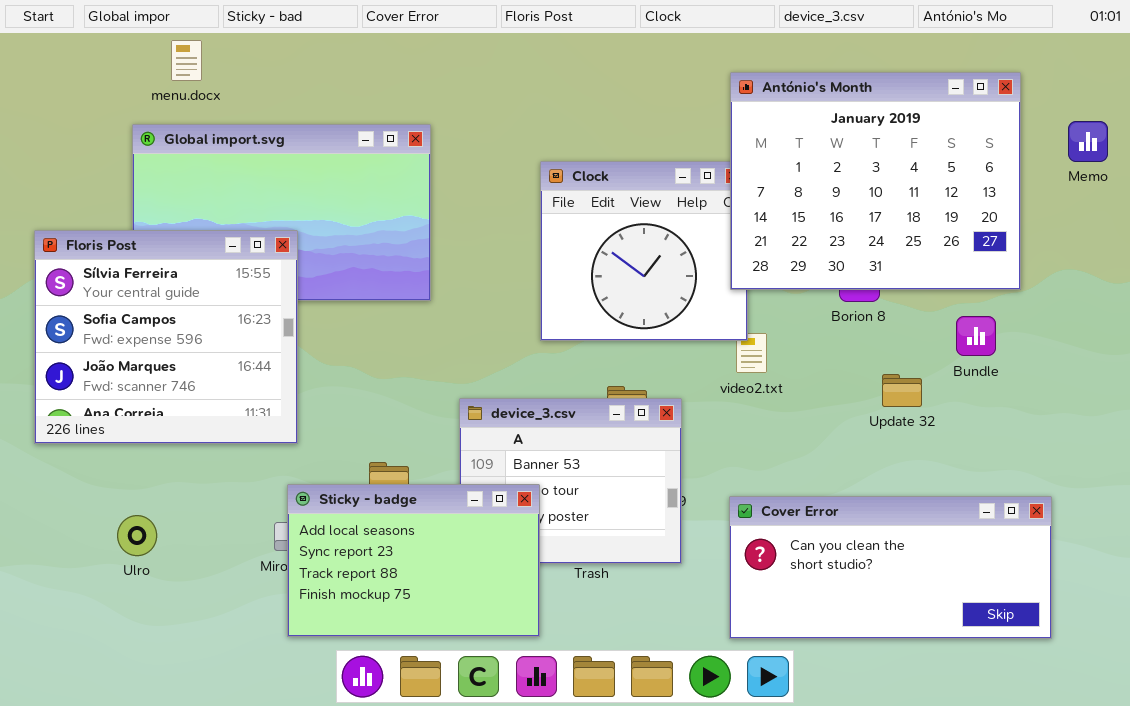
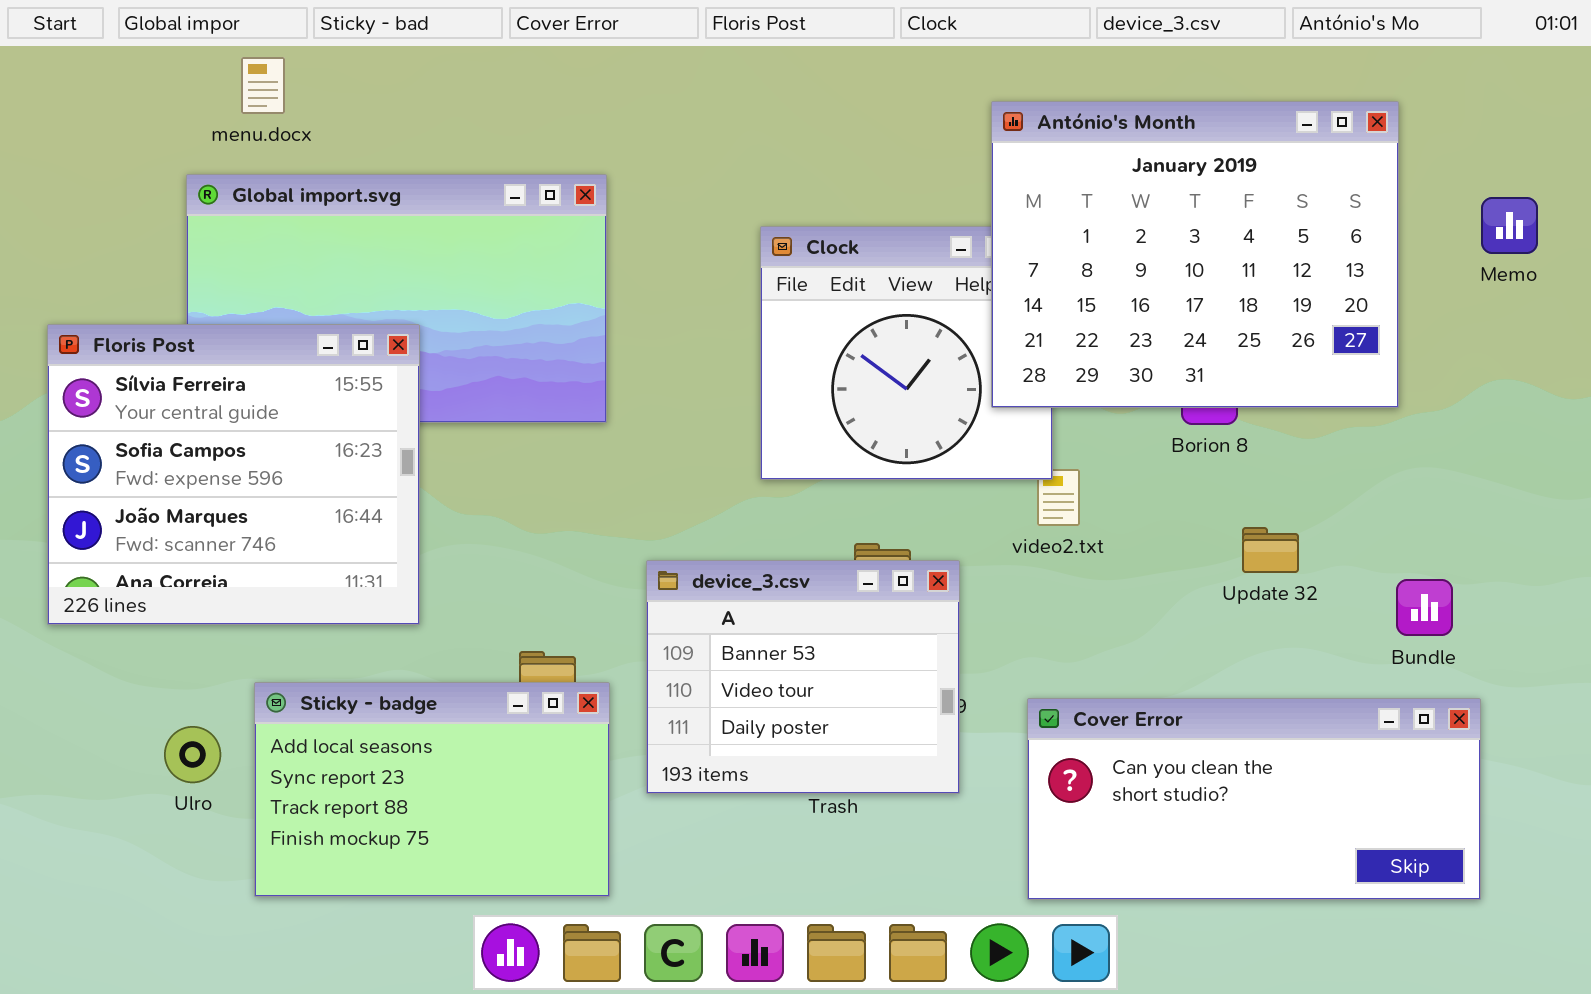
António's Month: [730,72,1021,290] -> [991,101,1399,408], moved
Memo: [1068,121,1108,162] -> [1481,197,1538,254], moved
Bundle: [956,316,996,356] -> [1396,579,1453,636], moved
Sticky - badge: [287,484,540,637] -> [254,682,610,897], moved

